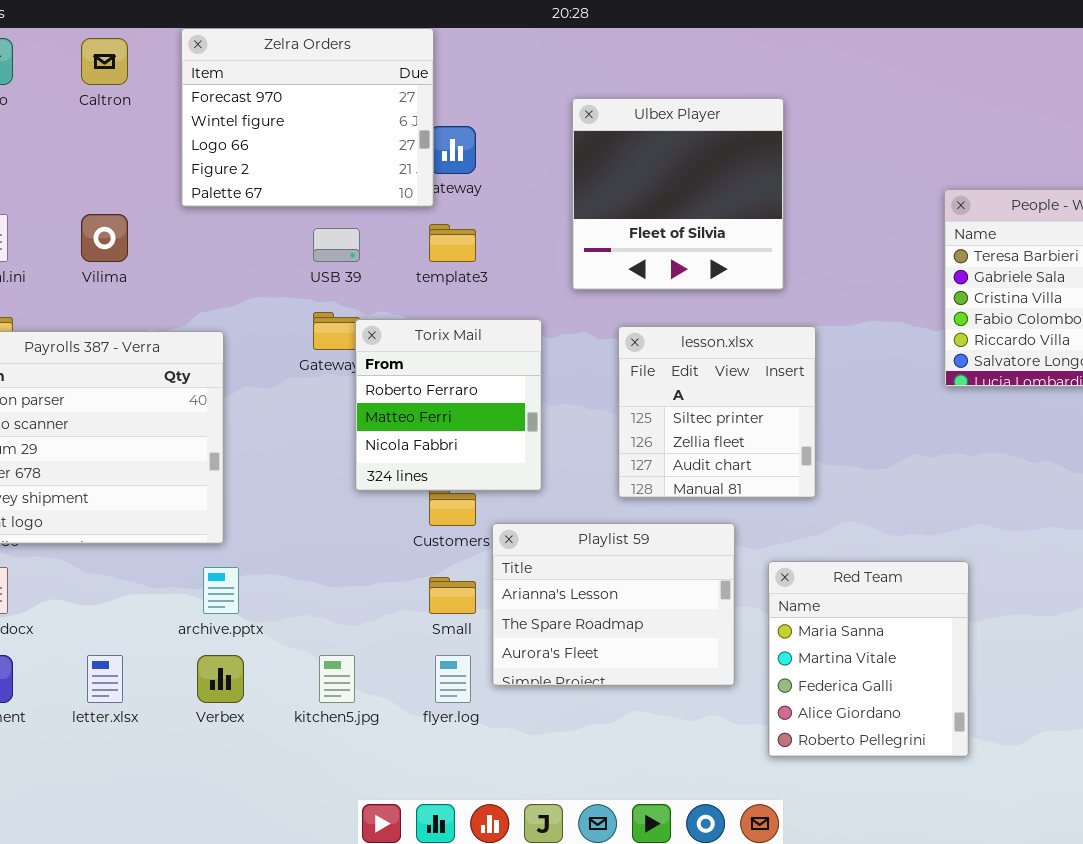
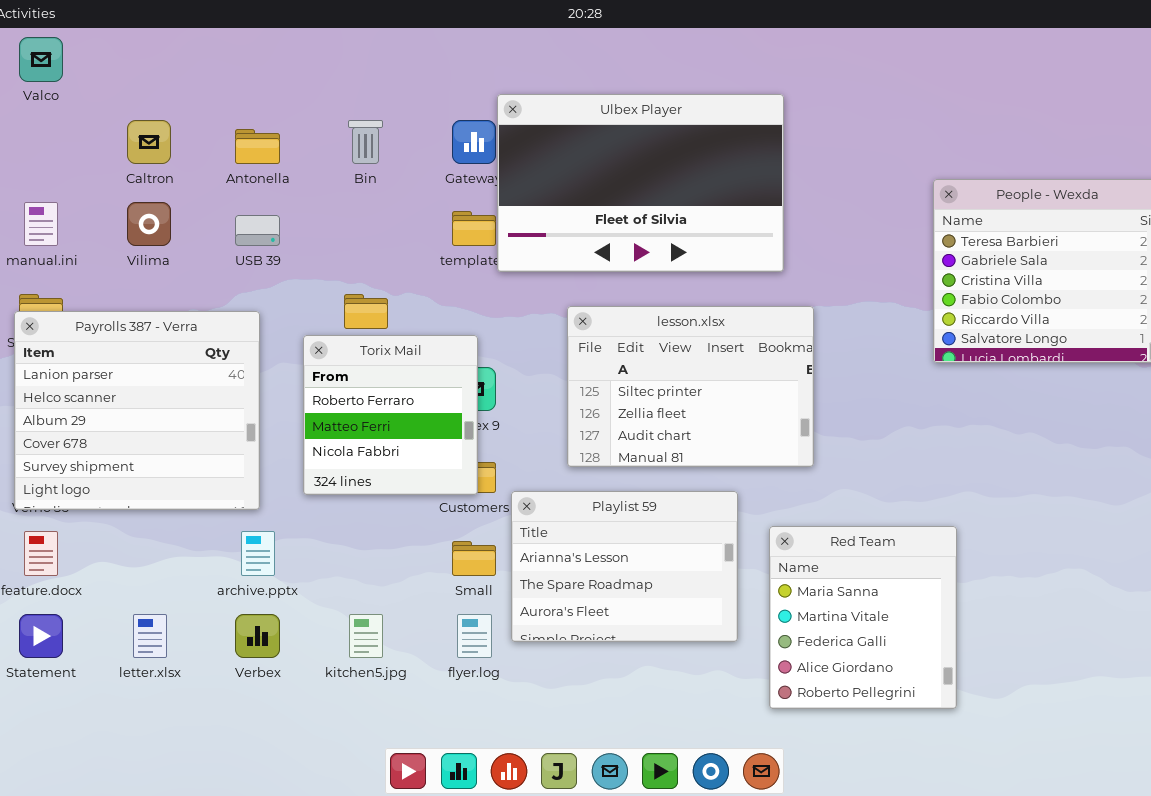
Zelra Orders: [181,28,434,207] -> none, closed
Caltron: [81,38,128,85] -> [127,120,171,164], moved
Ulbex Player: [572,98,784,290] -> [497,94,784,272], resized
USB 39: [313,228,360,262] -> [235,215,280,246], moved
Torix Mail: [355,319,542,491] -> [303,335,478,495], moved
lesson.xlsx: [618,326,816,498] -> [567,306,814,467], resized

